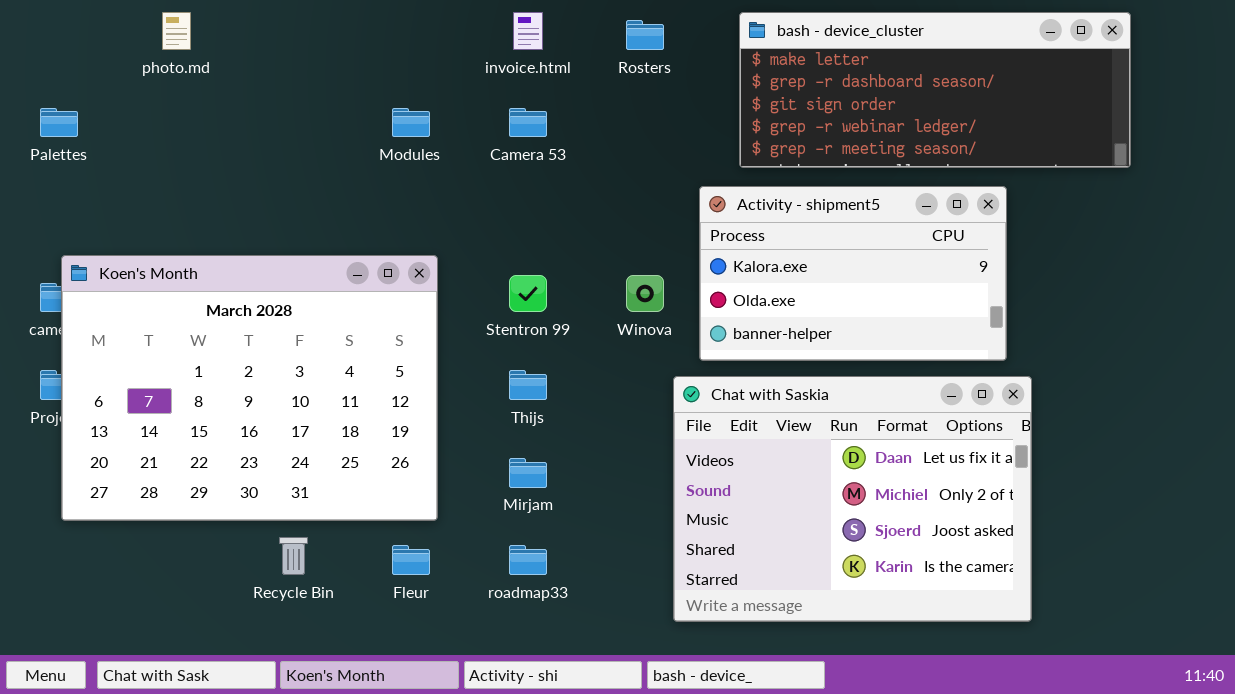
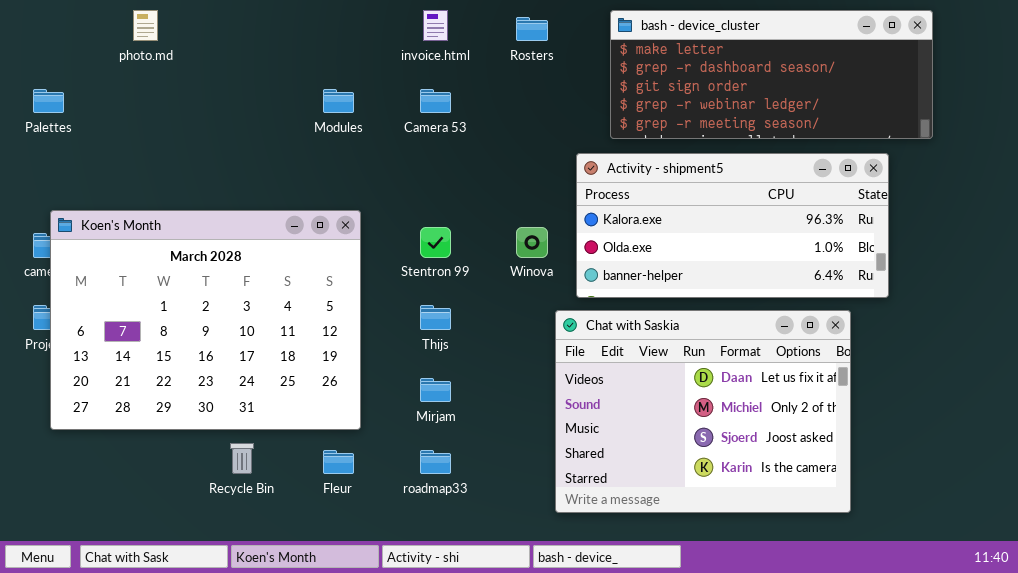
Activity - shipment5: [699,186,1007,361] -> [576,153,889,298], resized

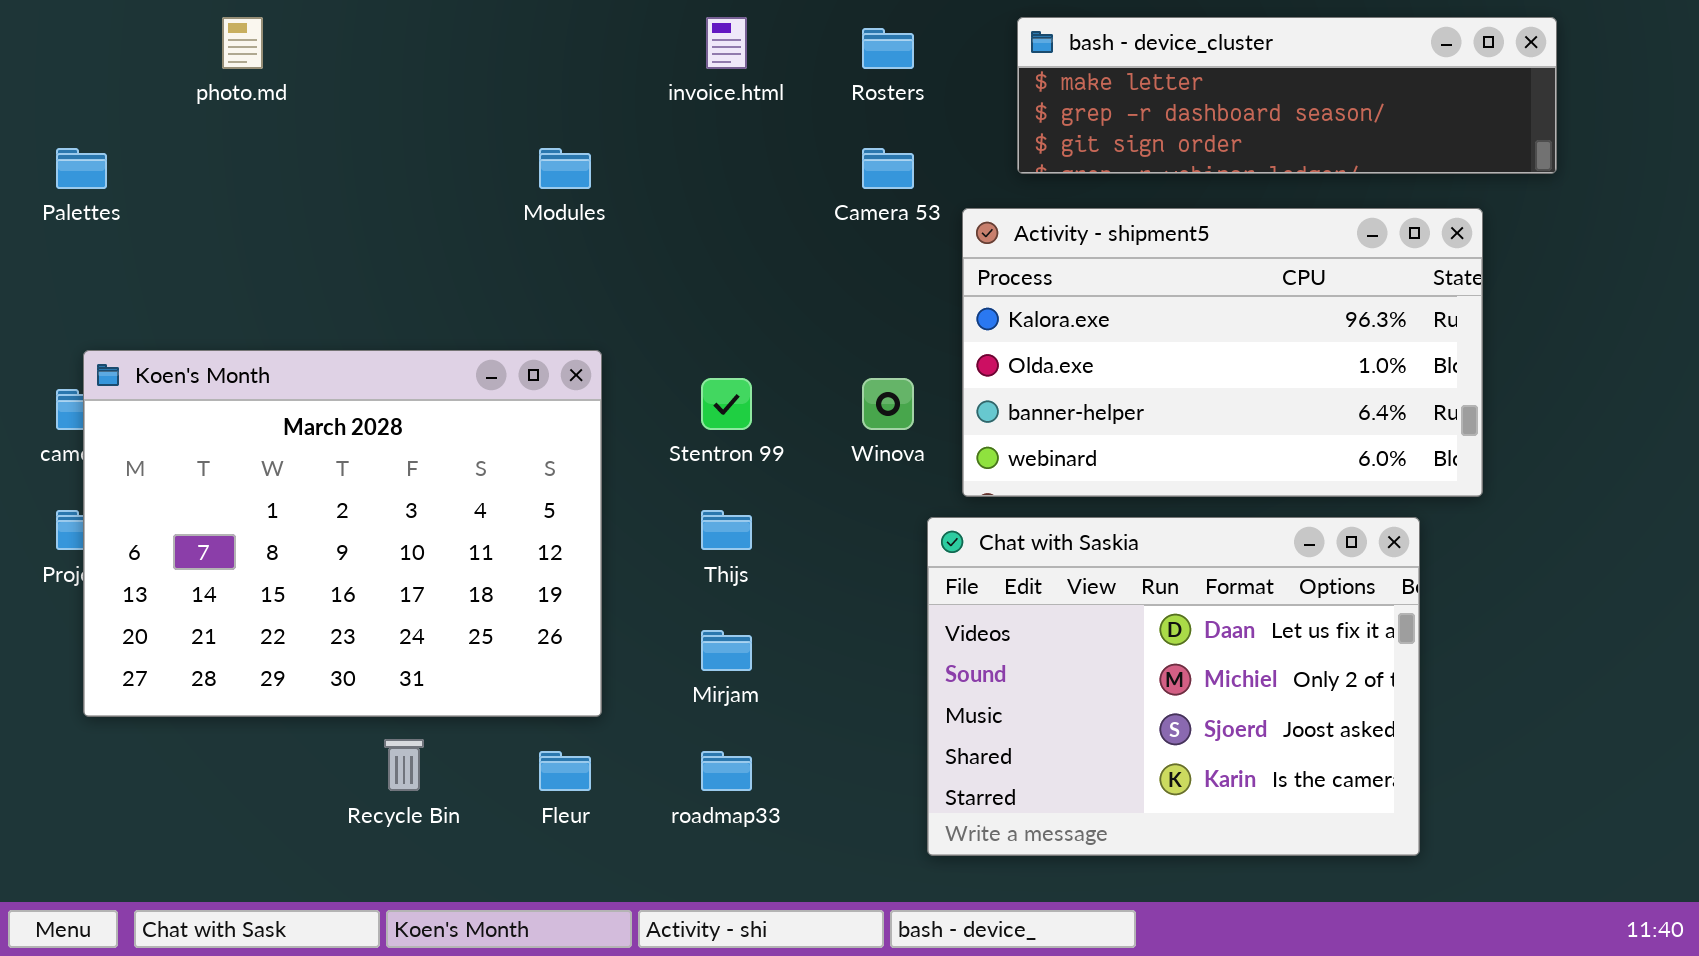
bash - device_cluster: [610,10,933,139] -> [1017,17,1557,174], resized
Camera 53: [420,89,451,113] -> [862,148,914,189], moved
Activity - shipment5: [576,153,889,298] -> [962,208,1483,497], resized

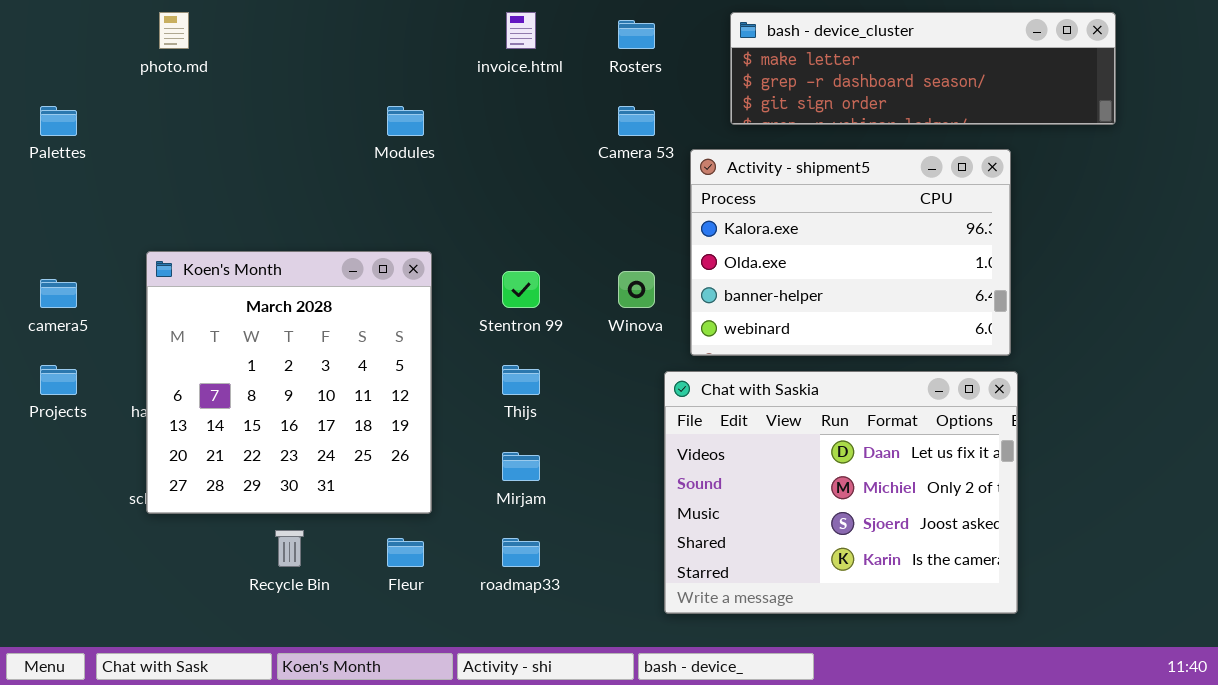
Activity - shipment5: [962,208,1483,497] -> [690,149,1011,356], resized
Koen's Month: [83,350,602,717] -> [146,251,432,514], resized

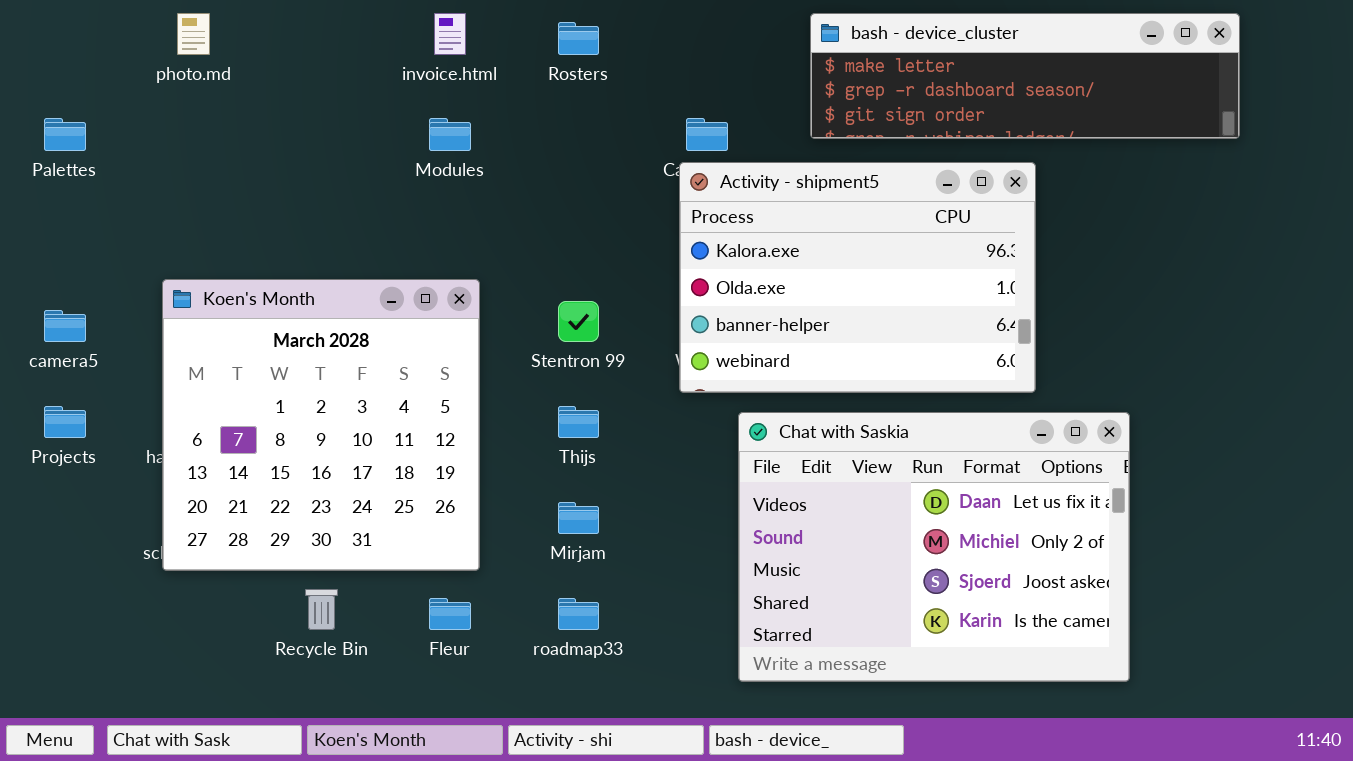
invoice.html: [506,12,536,49] -> [434,13,466,55], moved
Rosters: [618,20,655,49] -> [558,22,599,55], moved
Activity - shipment5: [690,149,1011,356] -> [679,162,1036,393], moved

